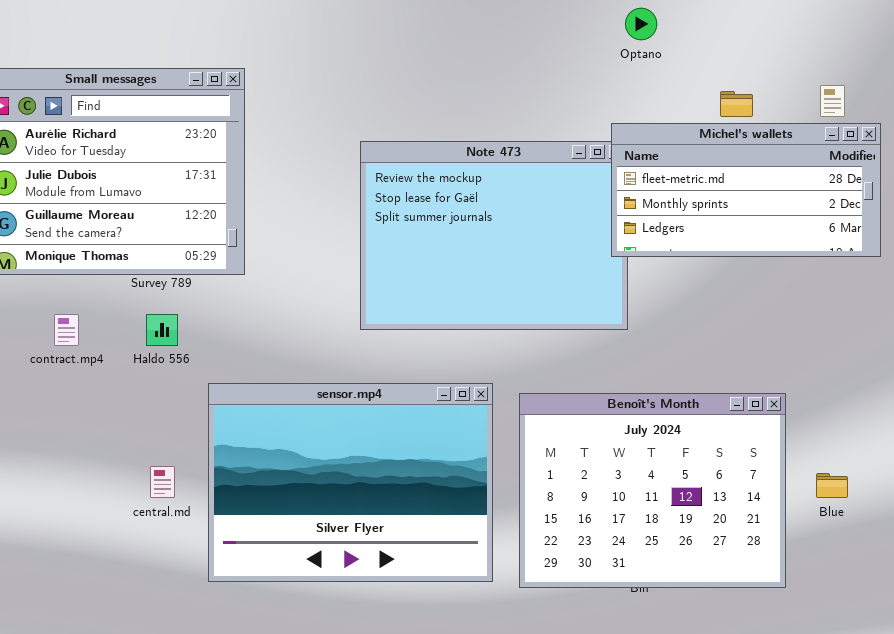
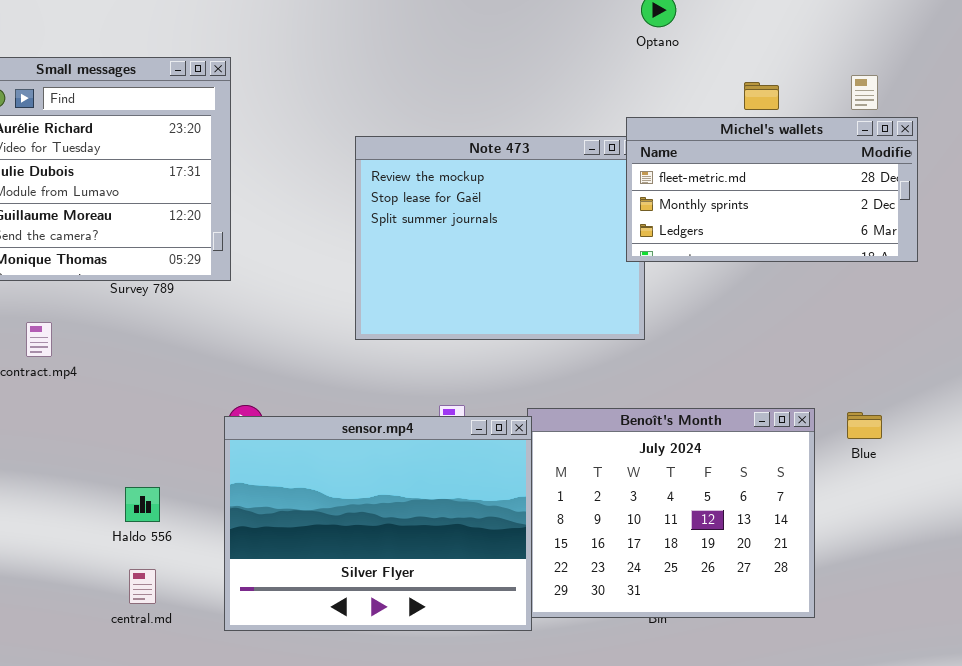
Haldo 556: [146,314,178,346] -> [125,487,160,522], moved
sensor.mp4: [208,383,493,582] -> [224,416,532,631], moved
central.md: [150,466,175,498] -> [129,569,156,604], moved
Blue: [816,473,848,498] -> [847,412,882,439], moved

